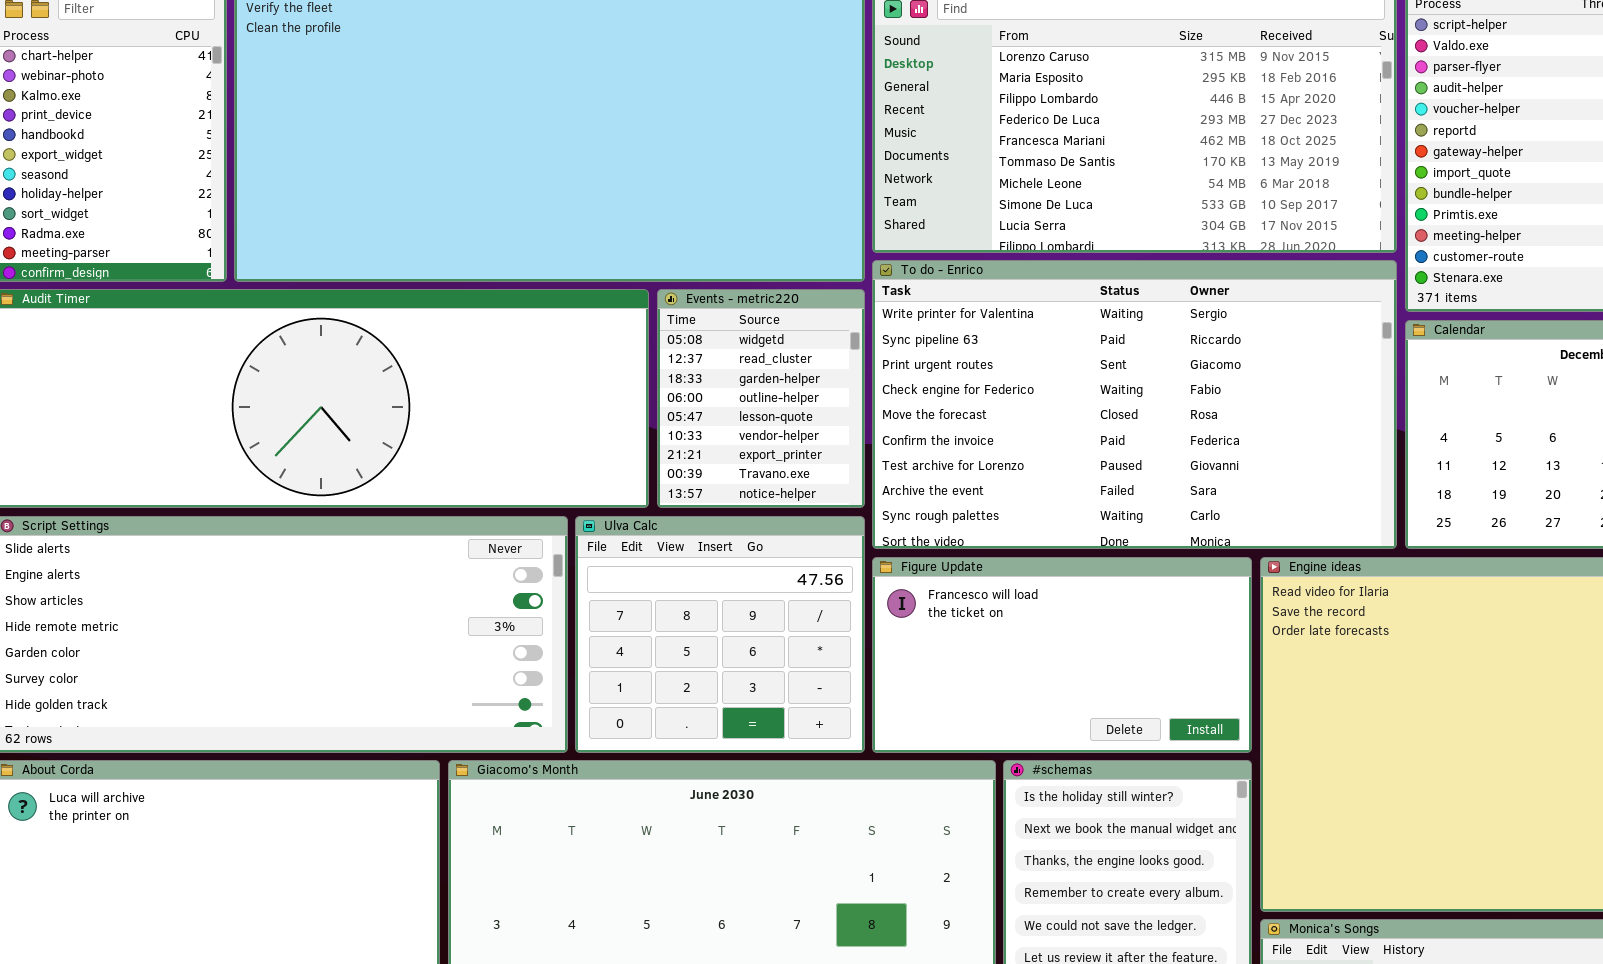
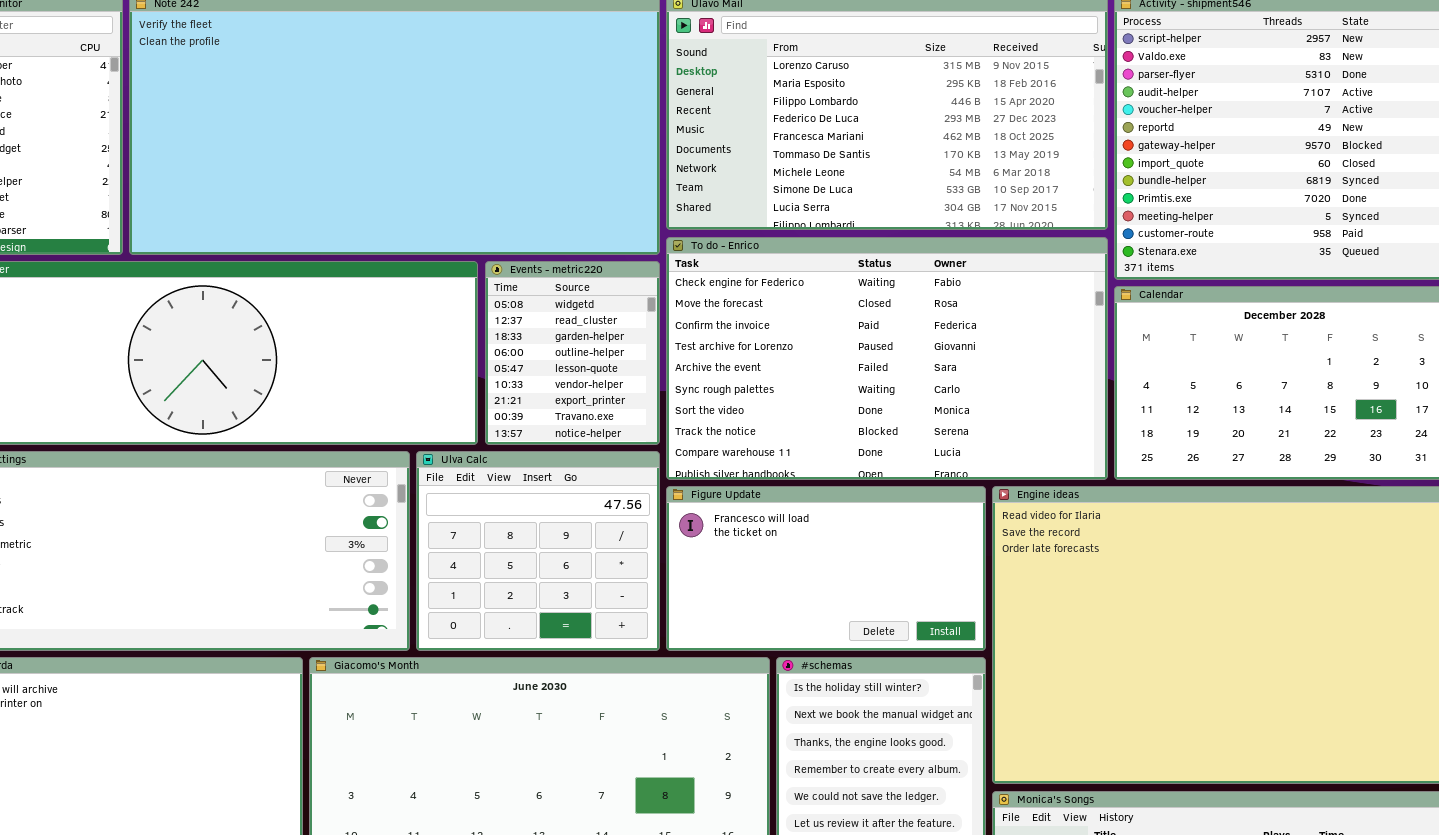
To do - Enrico: [872,260,1397,549] -> [666,237,1108,480], scrolled down 3 rows

